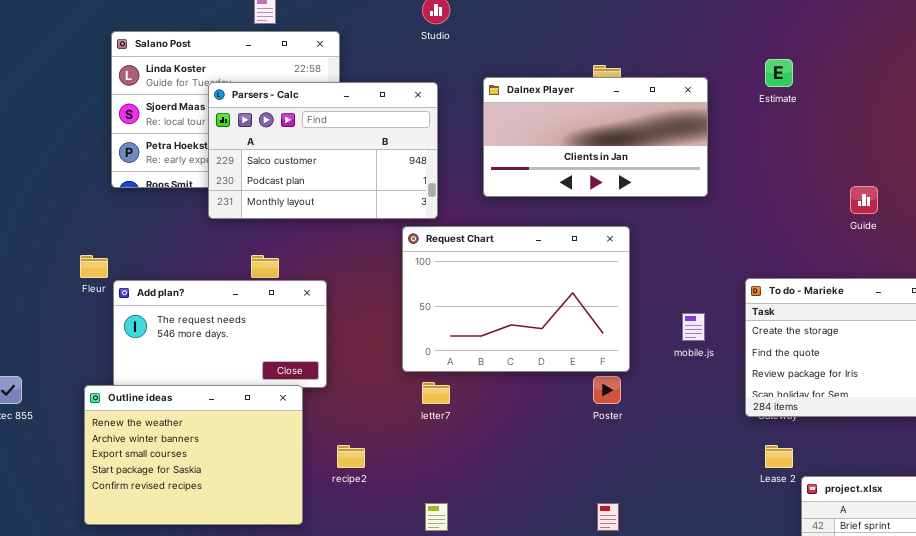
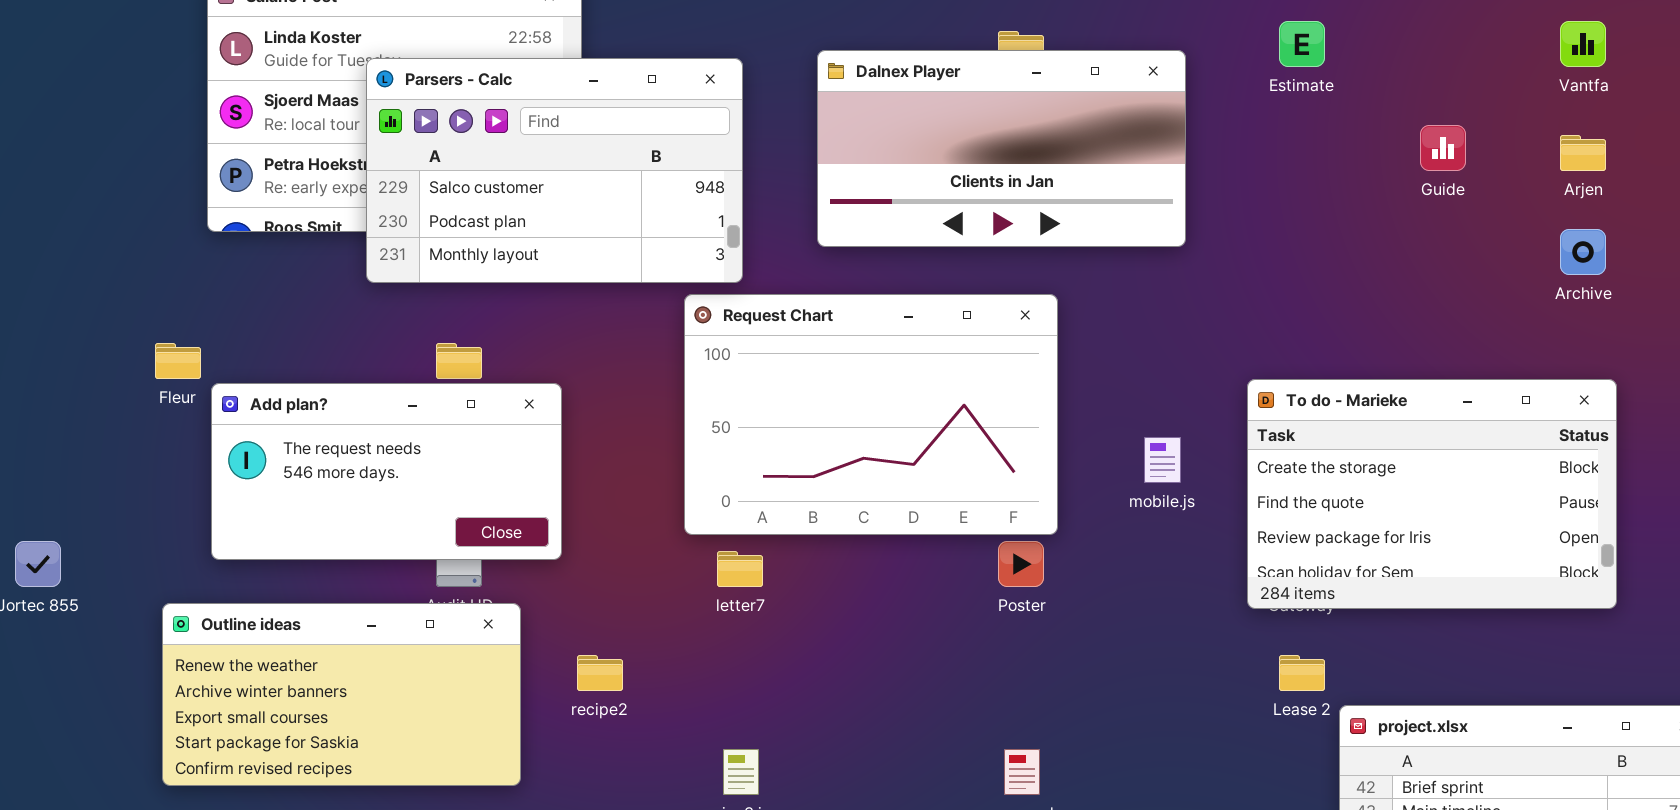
Guide: [850,186,878,214] -> [1420,125,1466,171], moved
Outline ideas: [84,385,303,525] -> [162,603,521,786], resized

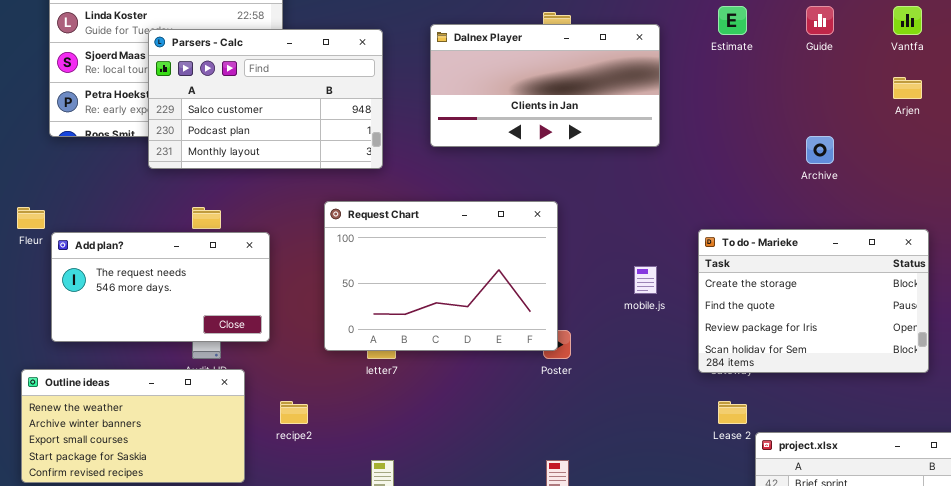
Guide: [1420,125,1466,171] -> [806,6,834,35], moved
Archive: [1560,229,1606,275] -> [806,136,834,164], moved
Request Chart: [684,294,1058,535] -> [324,201,558,351], moved

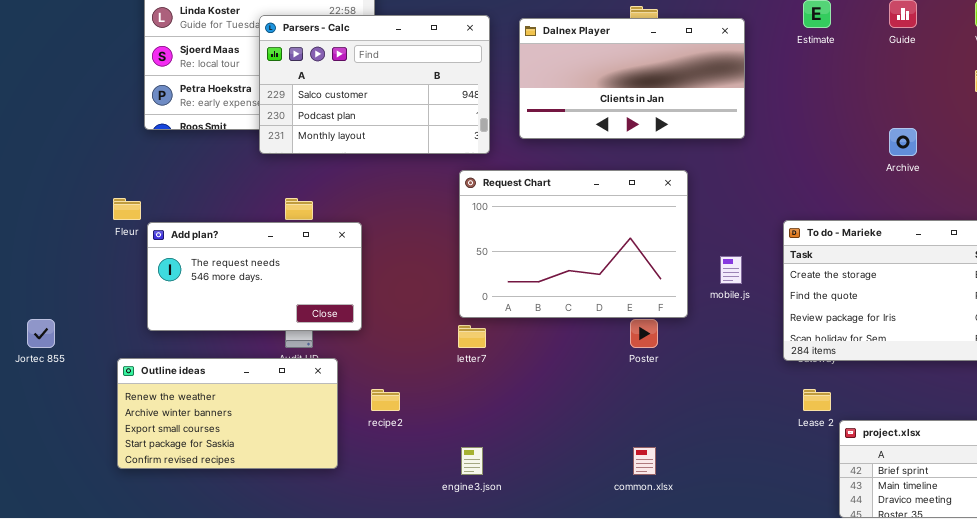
Parsers - Calc: [148,29,383,169] -> [259,15,490,154], moved
Request Chart: [324,201,558,351] -> [459,170,688,318], moved

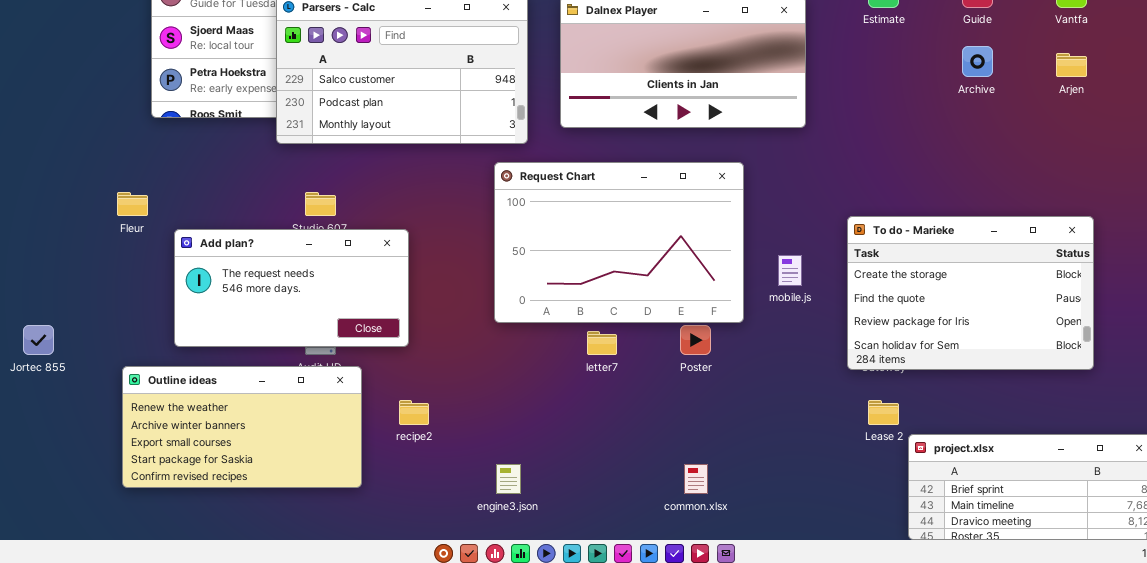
Archive: [889,128,917,156] -> [962,46,993,77], moved
Add plan?: [147,222,362,331] -> [174,229,409,347], moved
letter7: [458,325,486,348] -> [587,331,617,355], moved

